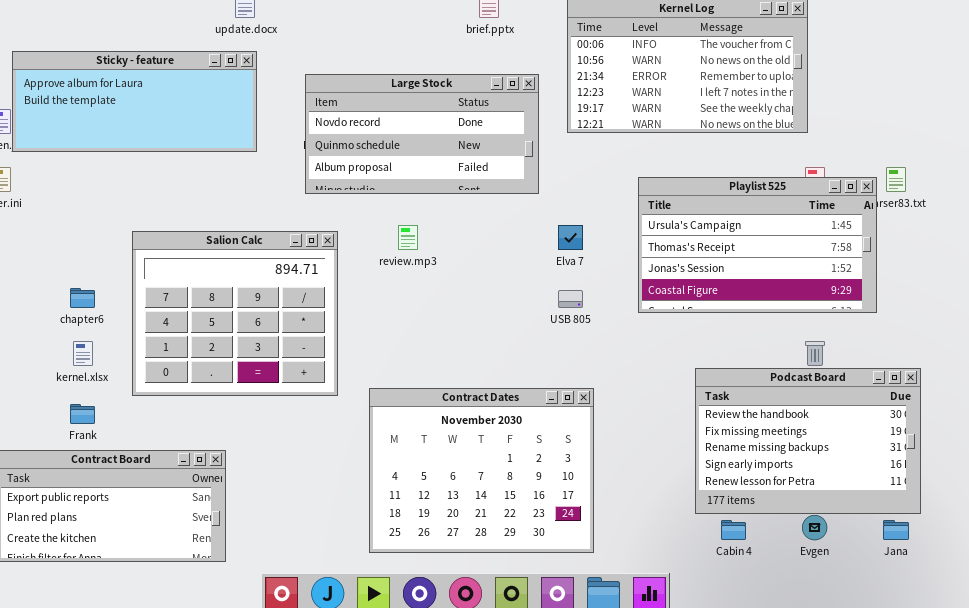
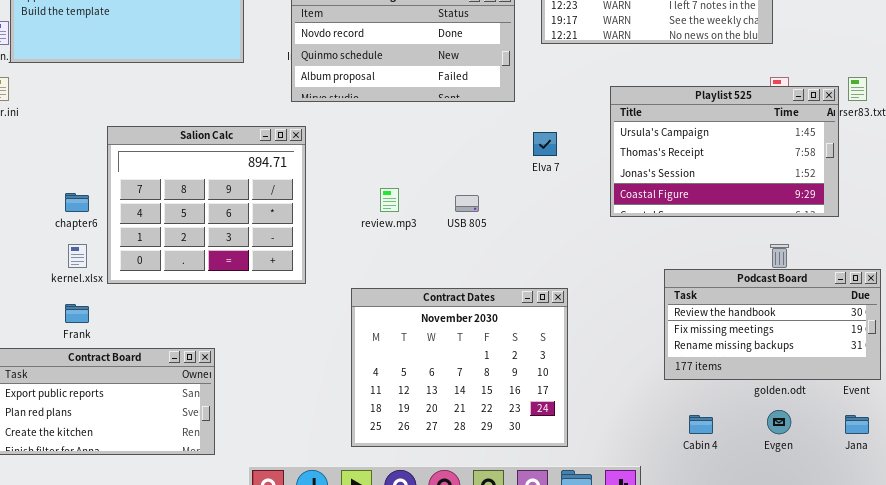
review.mp3: [398,225,418,250] -> [380,188,399,212], moved
Salion Calc: [132,231,338,396] -> [107,126,306,284], moved
USB 805: [558,290,583,308] -> [455,195,479,212], moved
Podcast Board: [695,368,921,514] -> [664,269,881,380], resized

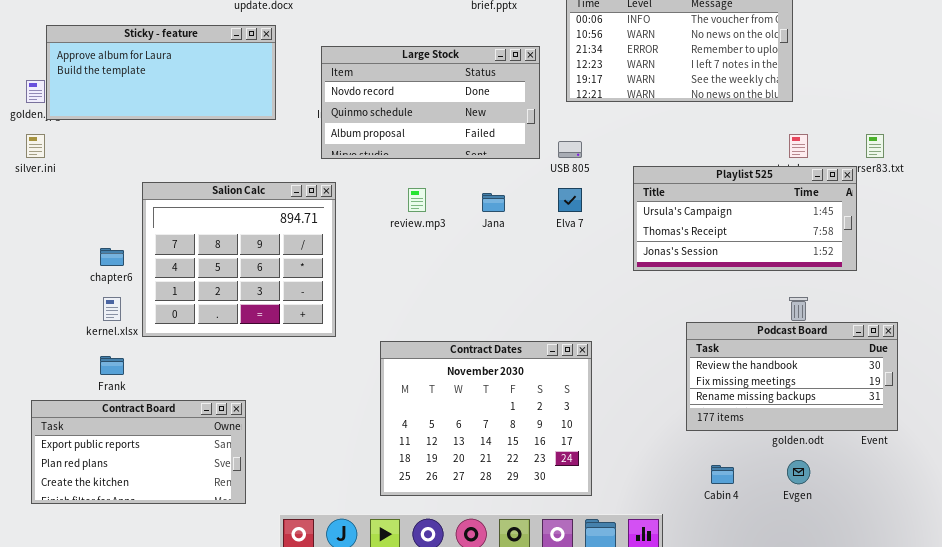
Playlist 525: [610,86,839,217] -> [633,166,857,271], resized
review.mp3: [380,188,399,212] -> [408,188,426,212], moved
USB 805: [455,195,479,212] -> [558,141,582,158], moved
Jana: [845,415,869,434] -> [482,193,505,212], moved

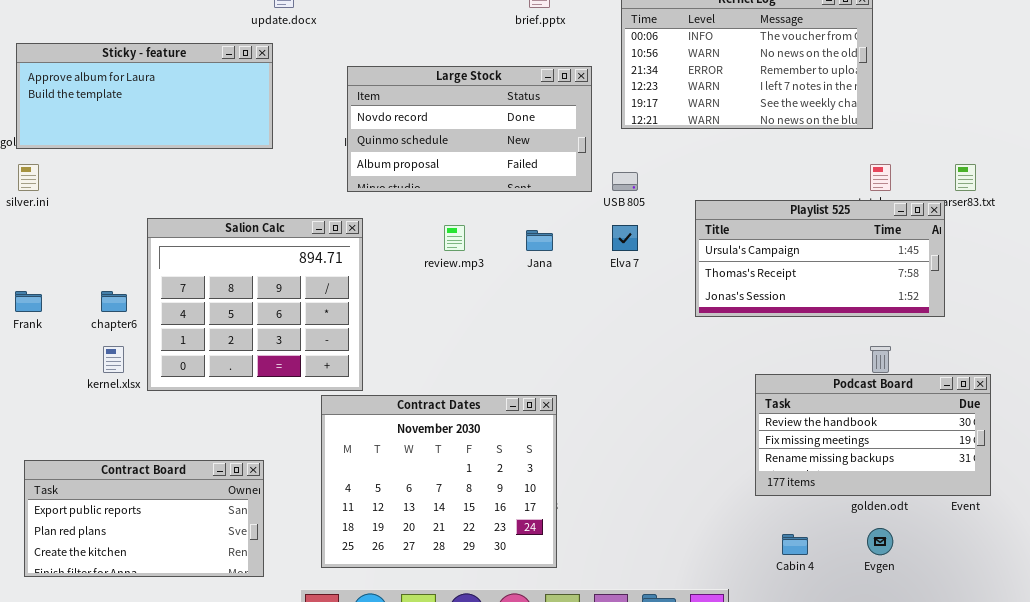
Sticky - feature: [46,25,276,120] -> [16,43,273,149], moved
Contract Dates: [380,341,592,496] -> [321,395,557,568], moved
Frank: [100,356,124,375] -> [15,291,42,312], moved

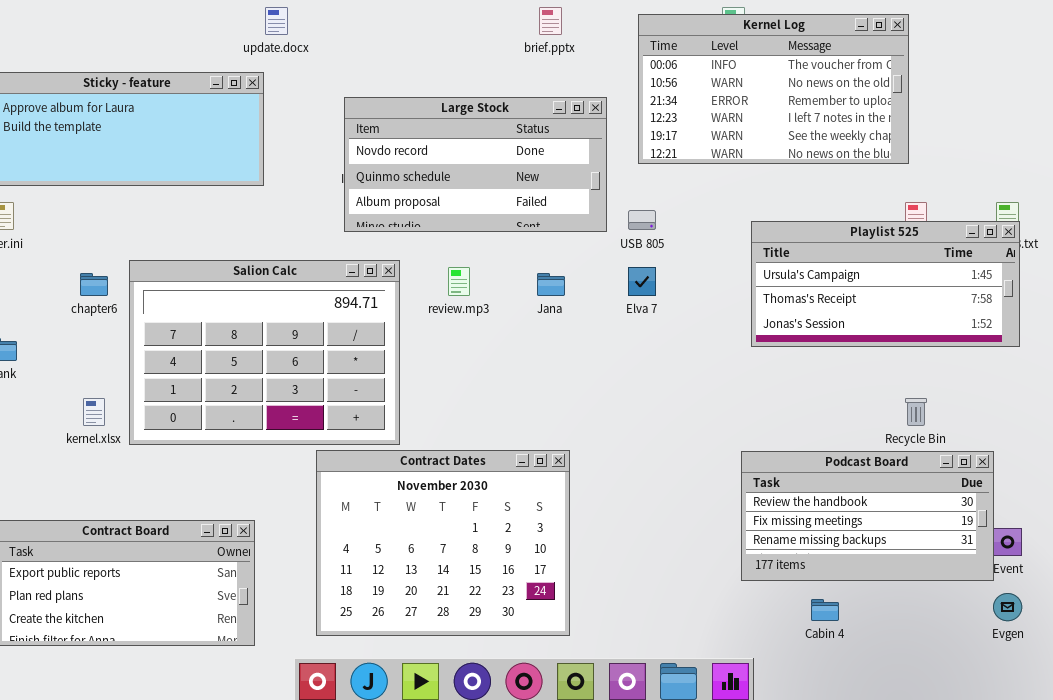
Playlist 525: [695,200,945,317] -> [751,221,1020,347], moved
Salion Calc: [147,218,363,391] -> [129,260,400,445], resized
chapter6: [101,291,127,312] -> [80,273,108,296], moved
Podcast Board: [755,374,991,496] -> [741,451,994,581], moved
Evgen: [867,528,893,555] -> [993,593,1022,621], moved

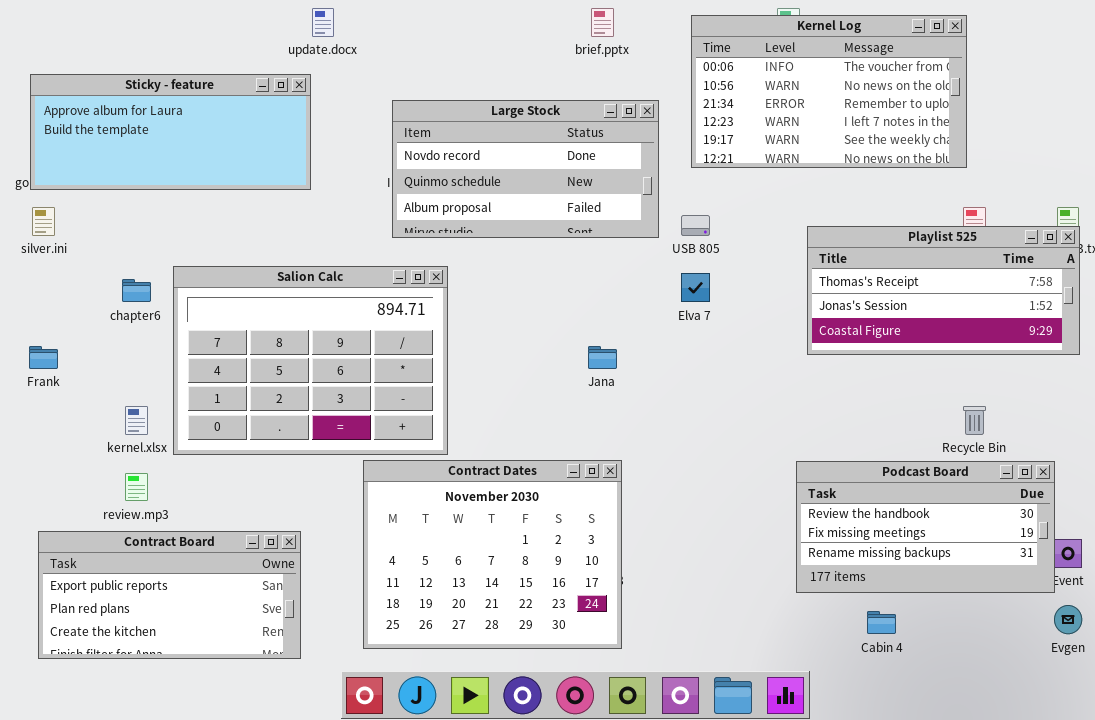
Playlist 525: [751,221,1020,347] -> [807,226,1080,355], scrolled down 1 row
review.mp3: [448,267,470,296] -> [125,473,148,501], moved
Jana: [537,273,565,296] -> [588,346,617,369], moved

